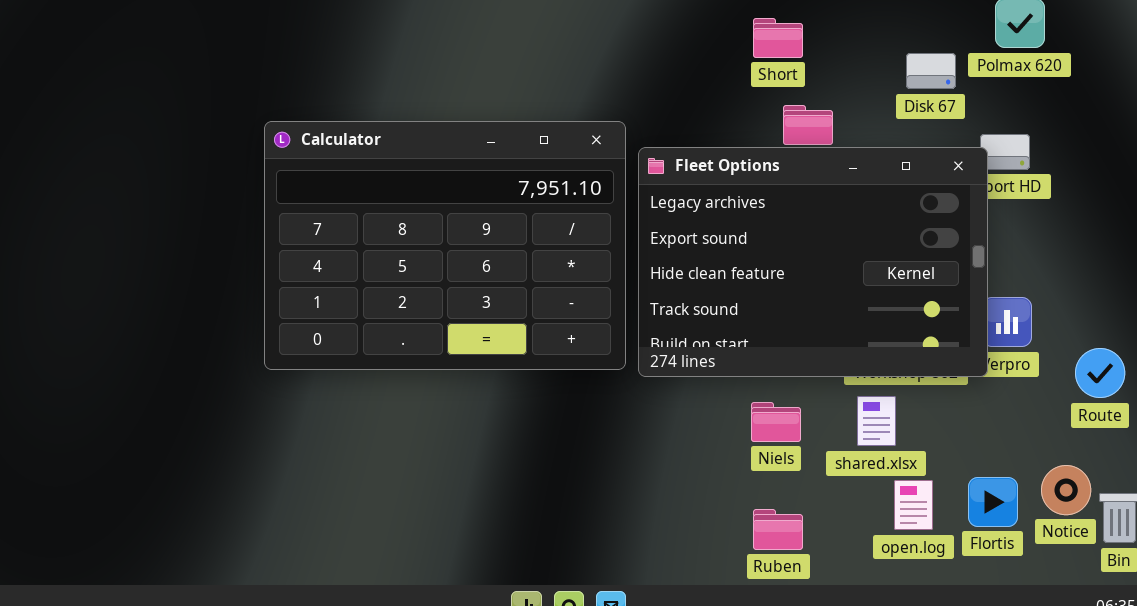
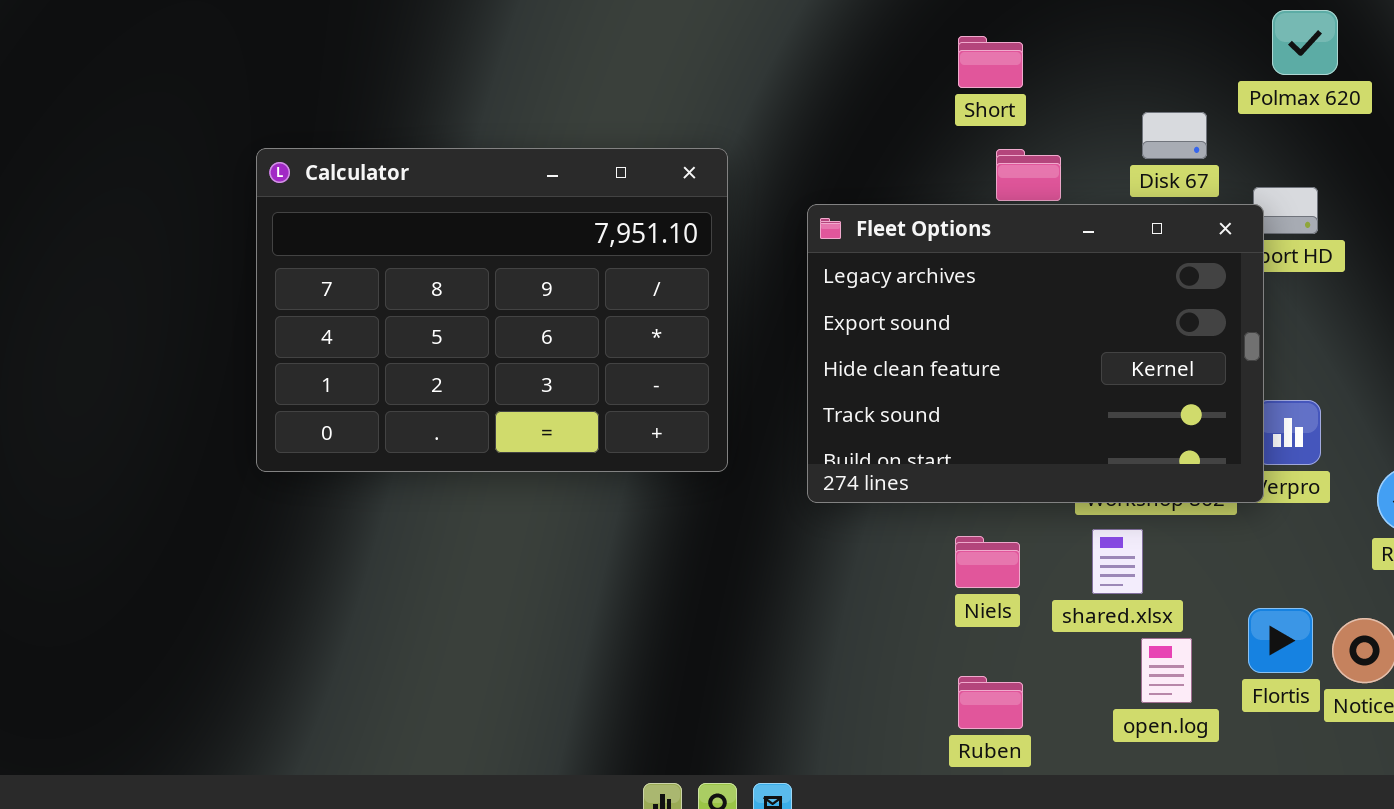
Disk 67: [906,53,956,89] -> [1142,112,1207,159], moved
Calculator: [264,121,626,370] -> [256,148,728,472], moved
Flortis: [968,477,1018,527] -> [1248,608,1313,673], moved

